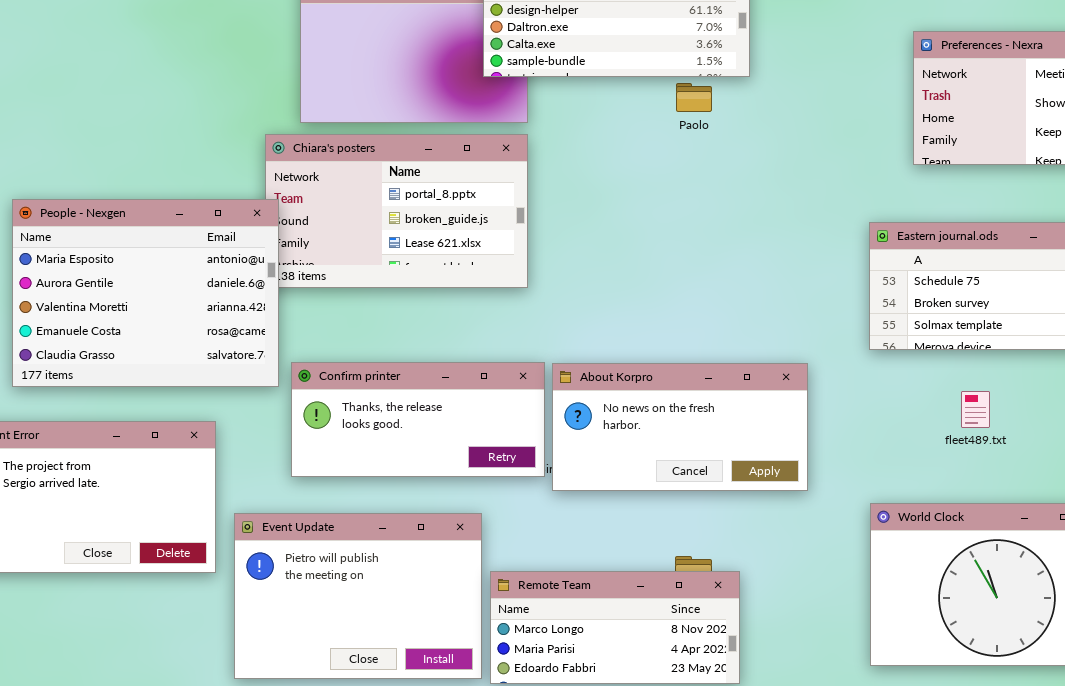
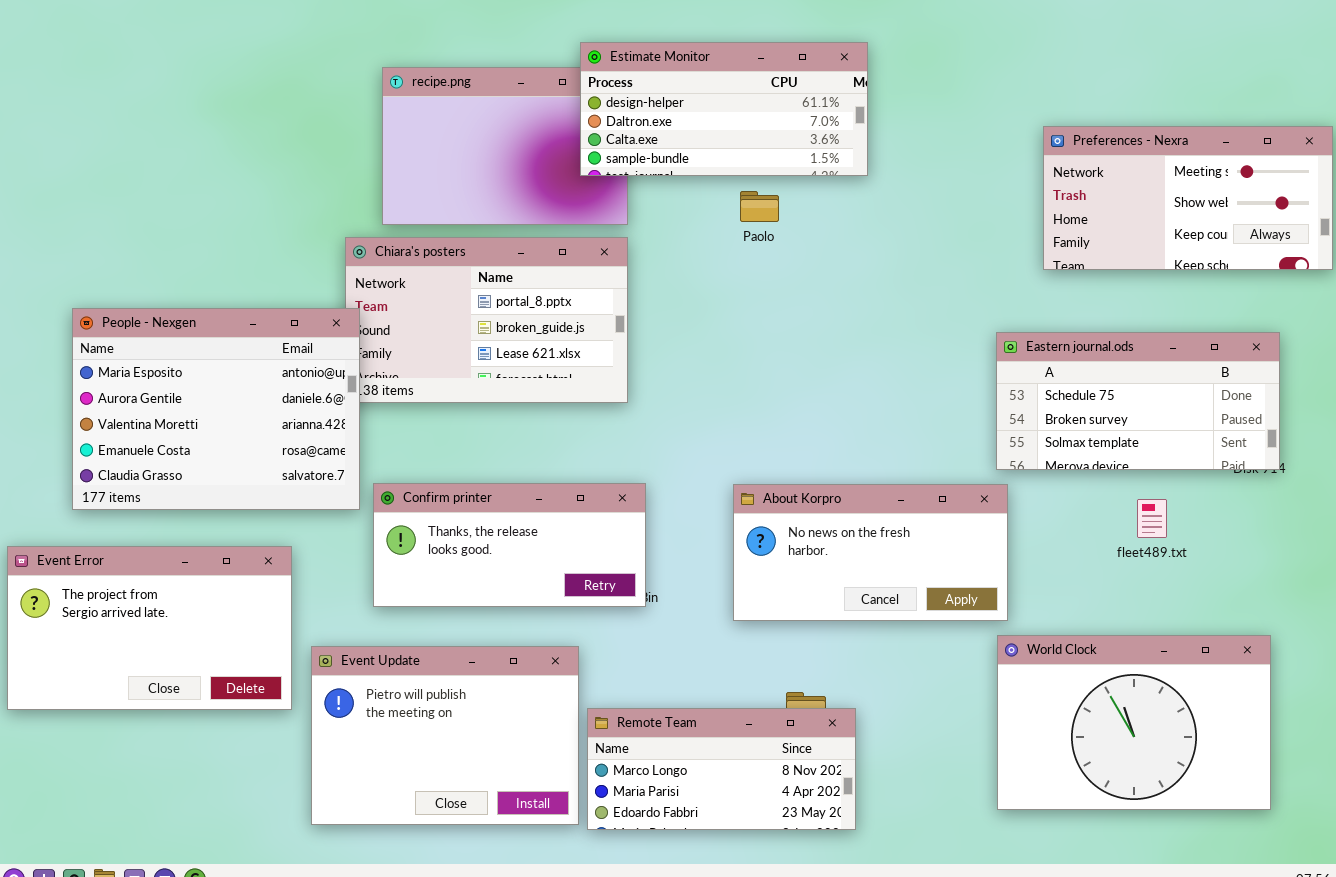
Paolo: [676,83,712,112] -> [740,191,779,222], moved
About Korpro: [552,363,808,491] -> [733,484,1008,621], moved
fleet489.txt: [961,391,990,428] -> [1137,499,1167,538], moved

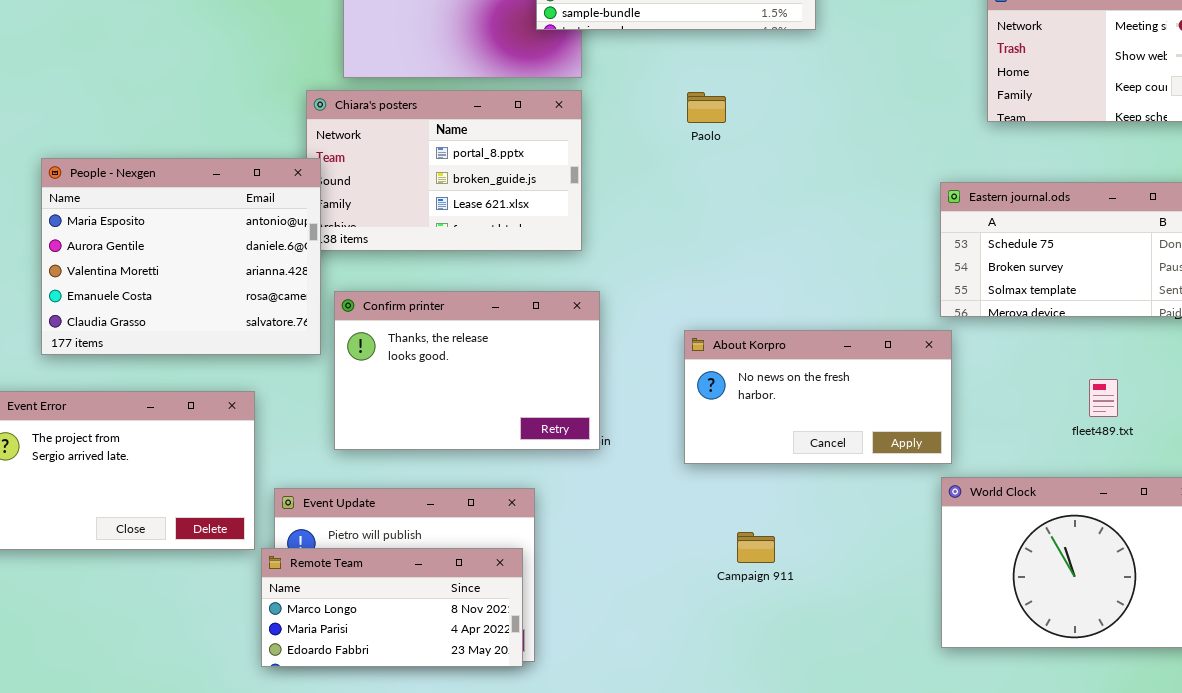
Paolo: [740,191,779,222] -> [687,92,726,123], moved
Confirm printer: [373,483,646,607] -> [334,291,600,450], resized
fleet489.txt: [1137,499,1167,538] -> [1089,379,1118,417], moved
Remote Team: [587,708,856,830] -> [261,548,523,667], moved

